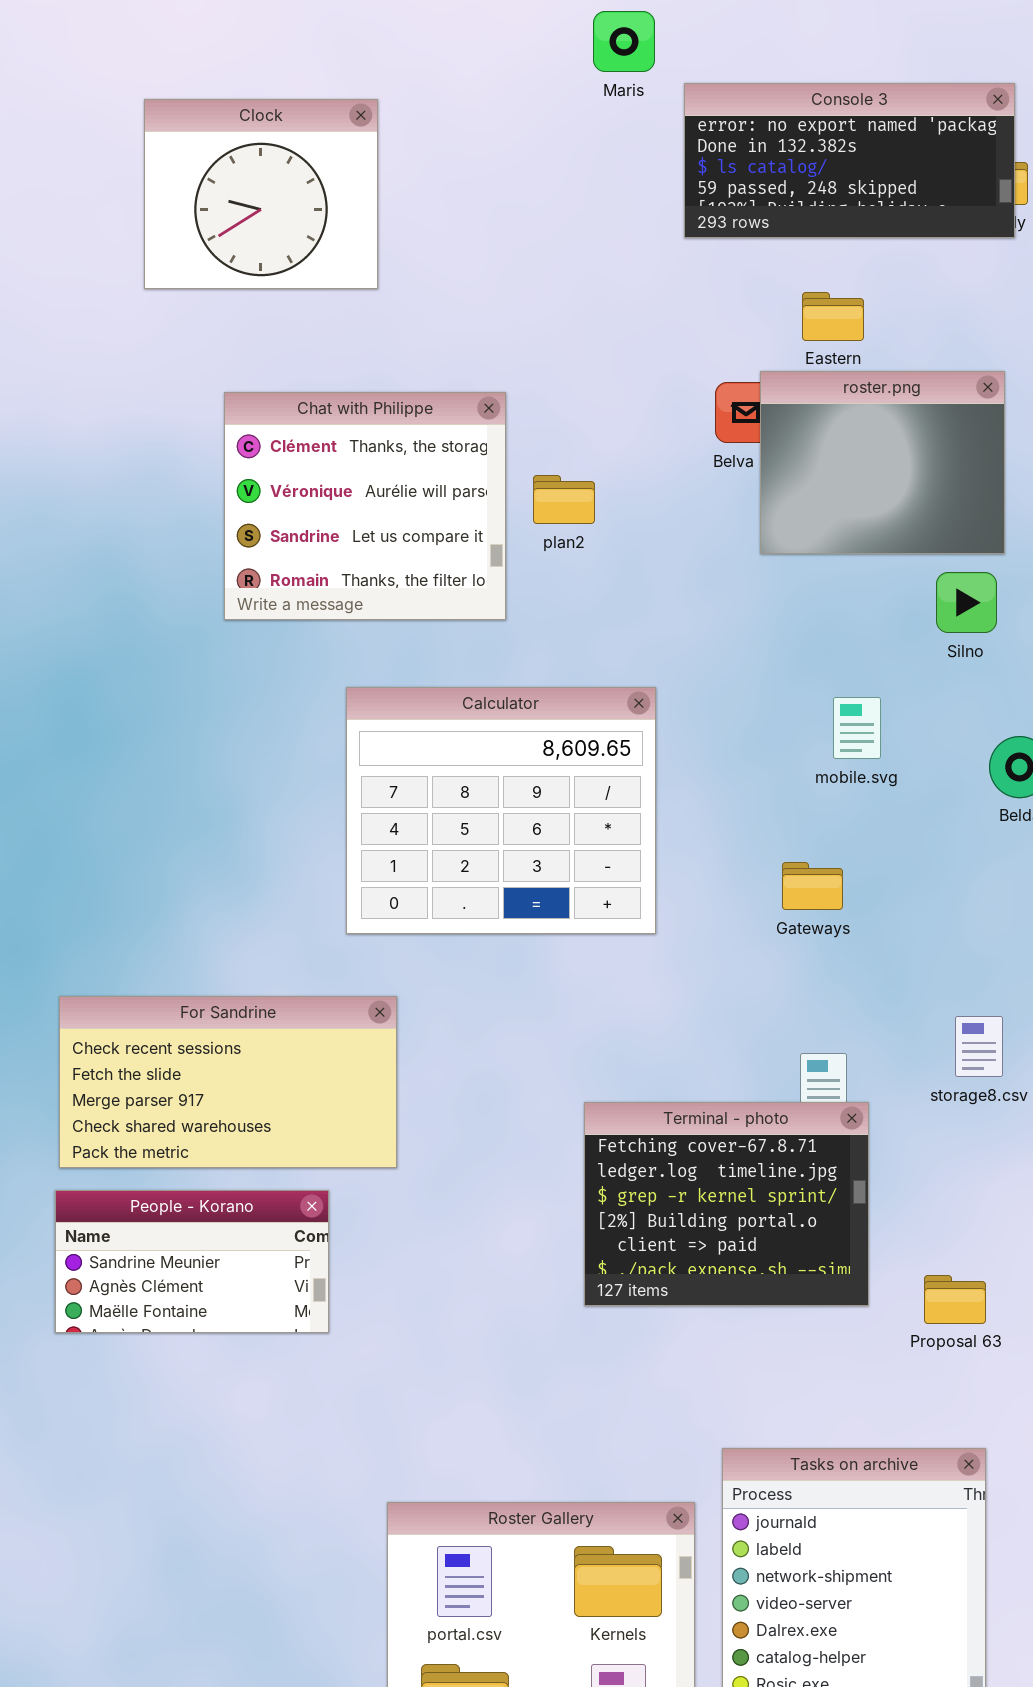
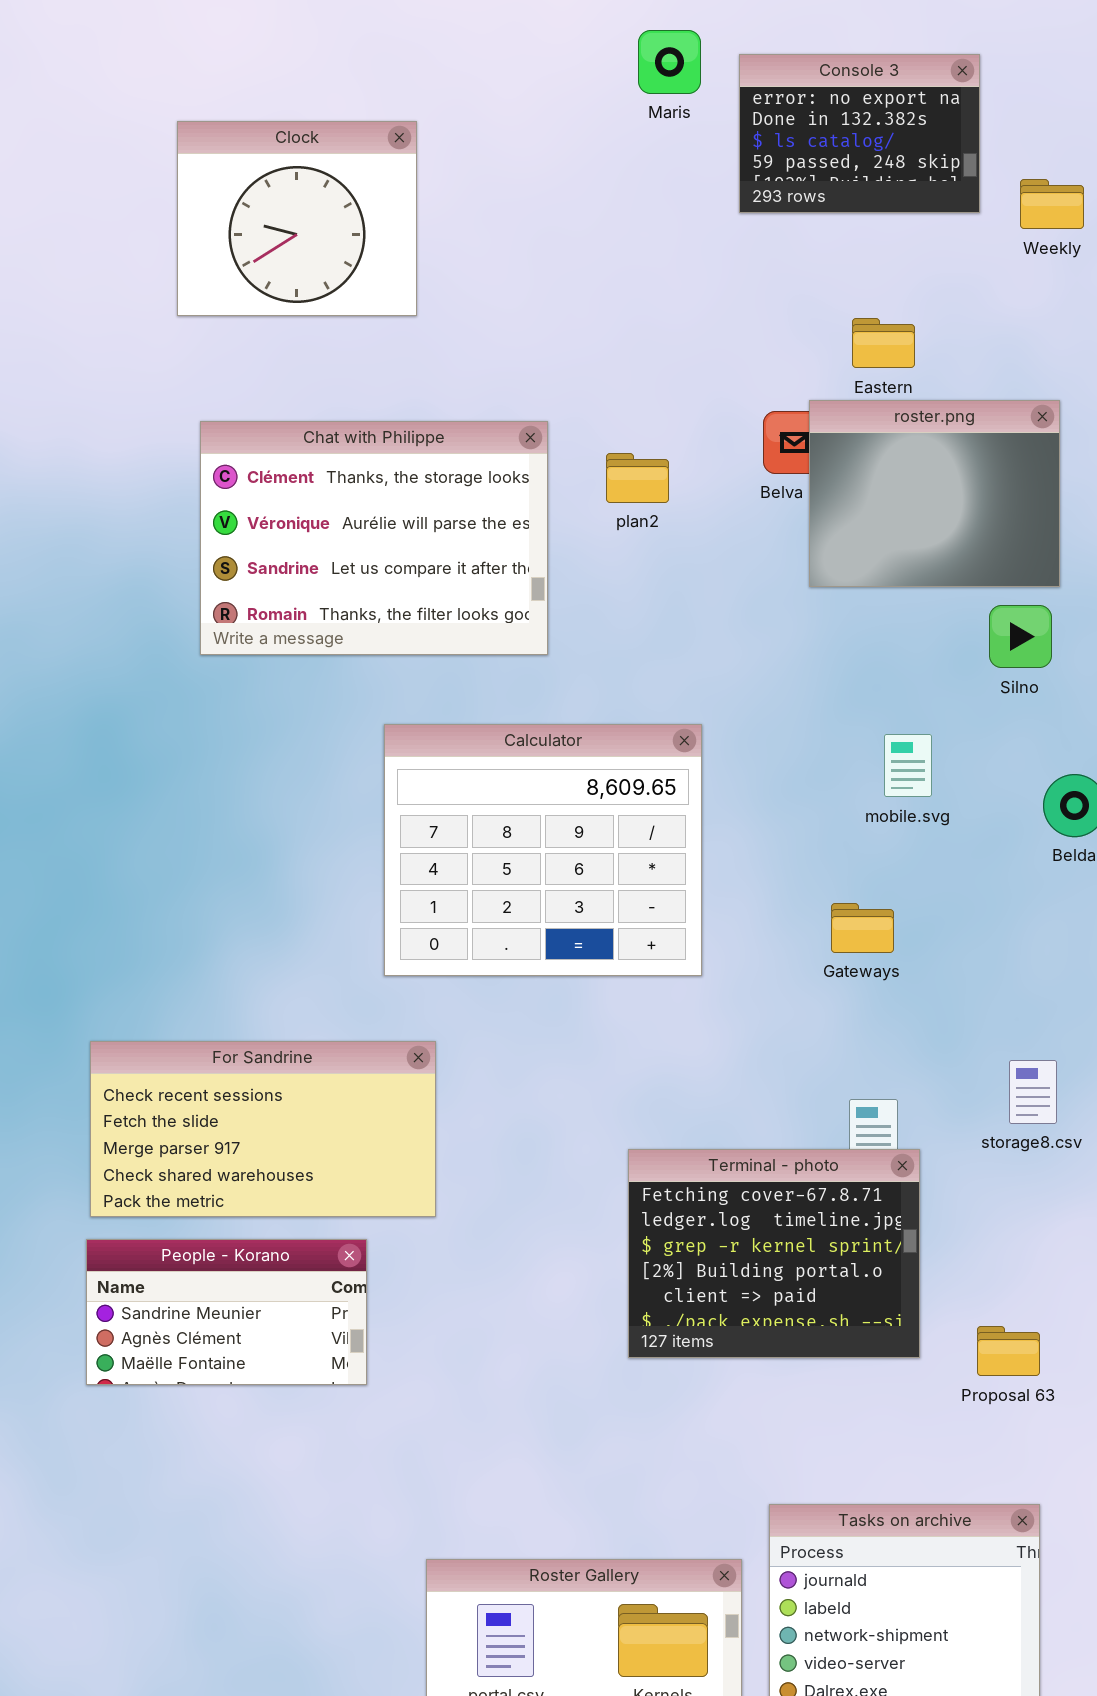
Console 3: [684,83,1015,238] -> [739,54,980,213], moved, resized
Chat with Philippe: [224,392,506,620] -> [200,421,548,655], resized
plan2: [533,475,595,524] -> [606,453,669,503], moved

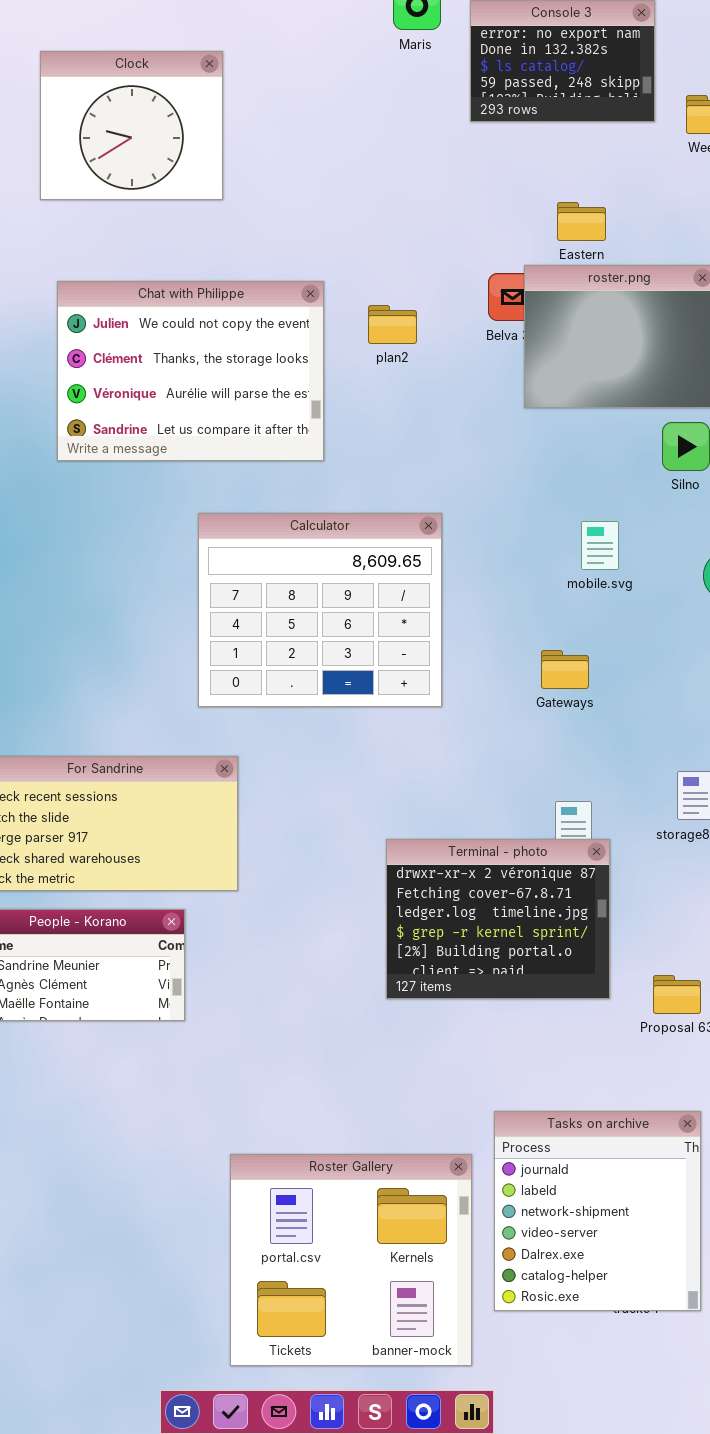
Chat with Philippe: [200,421,548,655] -> [57,281,324,461], scrolled up 1 row
Terminal - photo: [628,1149,920,1358] -> [386,839,610,999], scrolled up 1 row

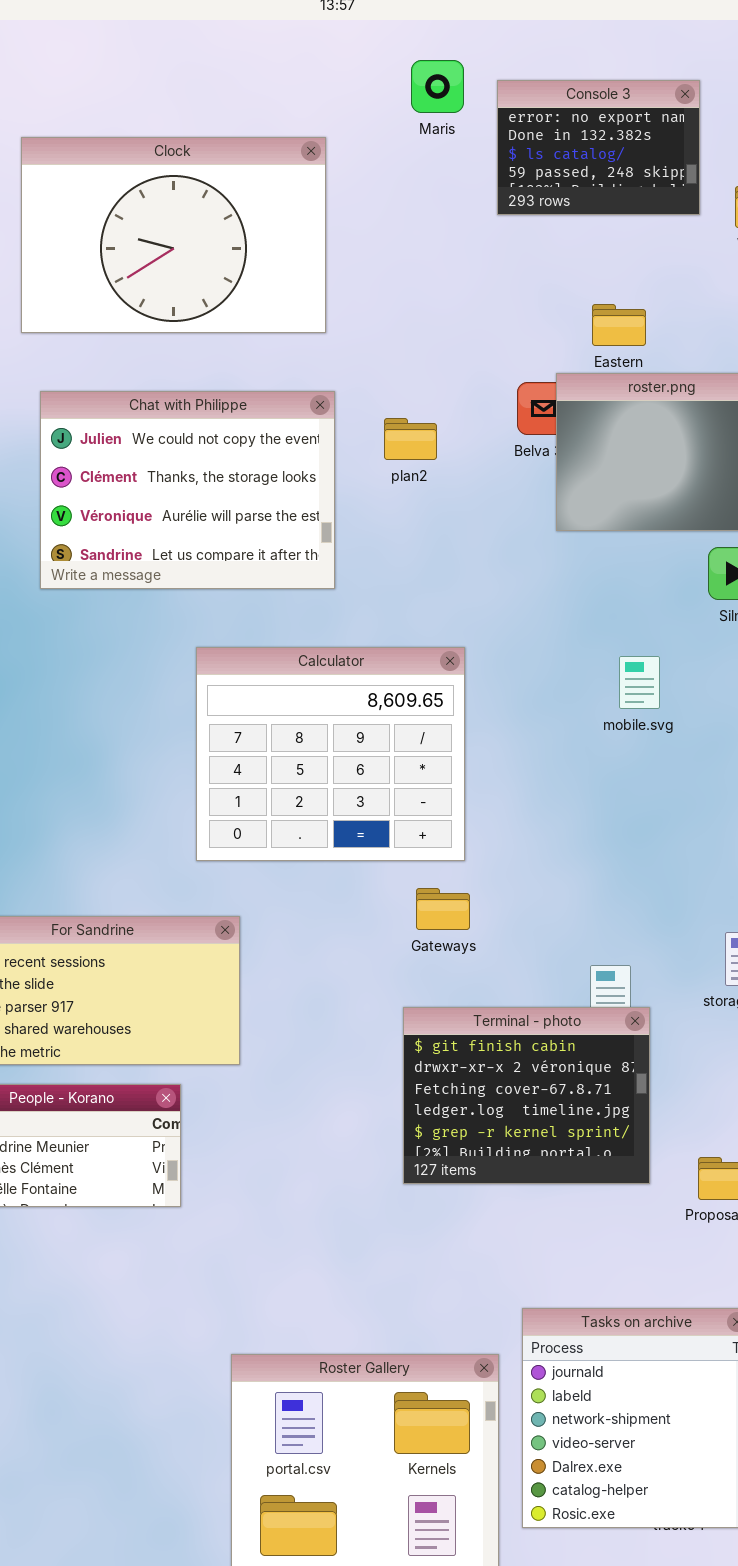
Clock: [40,51,223,200] -> [21,137,326,333], resized
Gateways: [541,650,589,689] -> [416,888,470,930], moved
Terminal - photo: [386,839,610,999] -> [403,1007,650,1184], scrolled up 1 row

